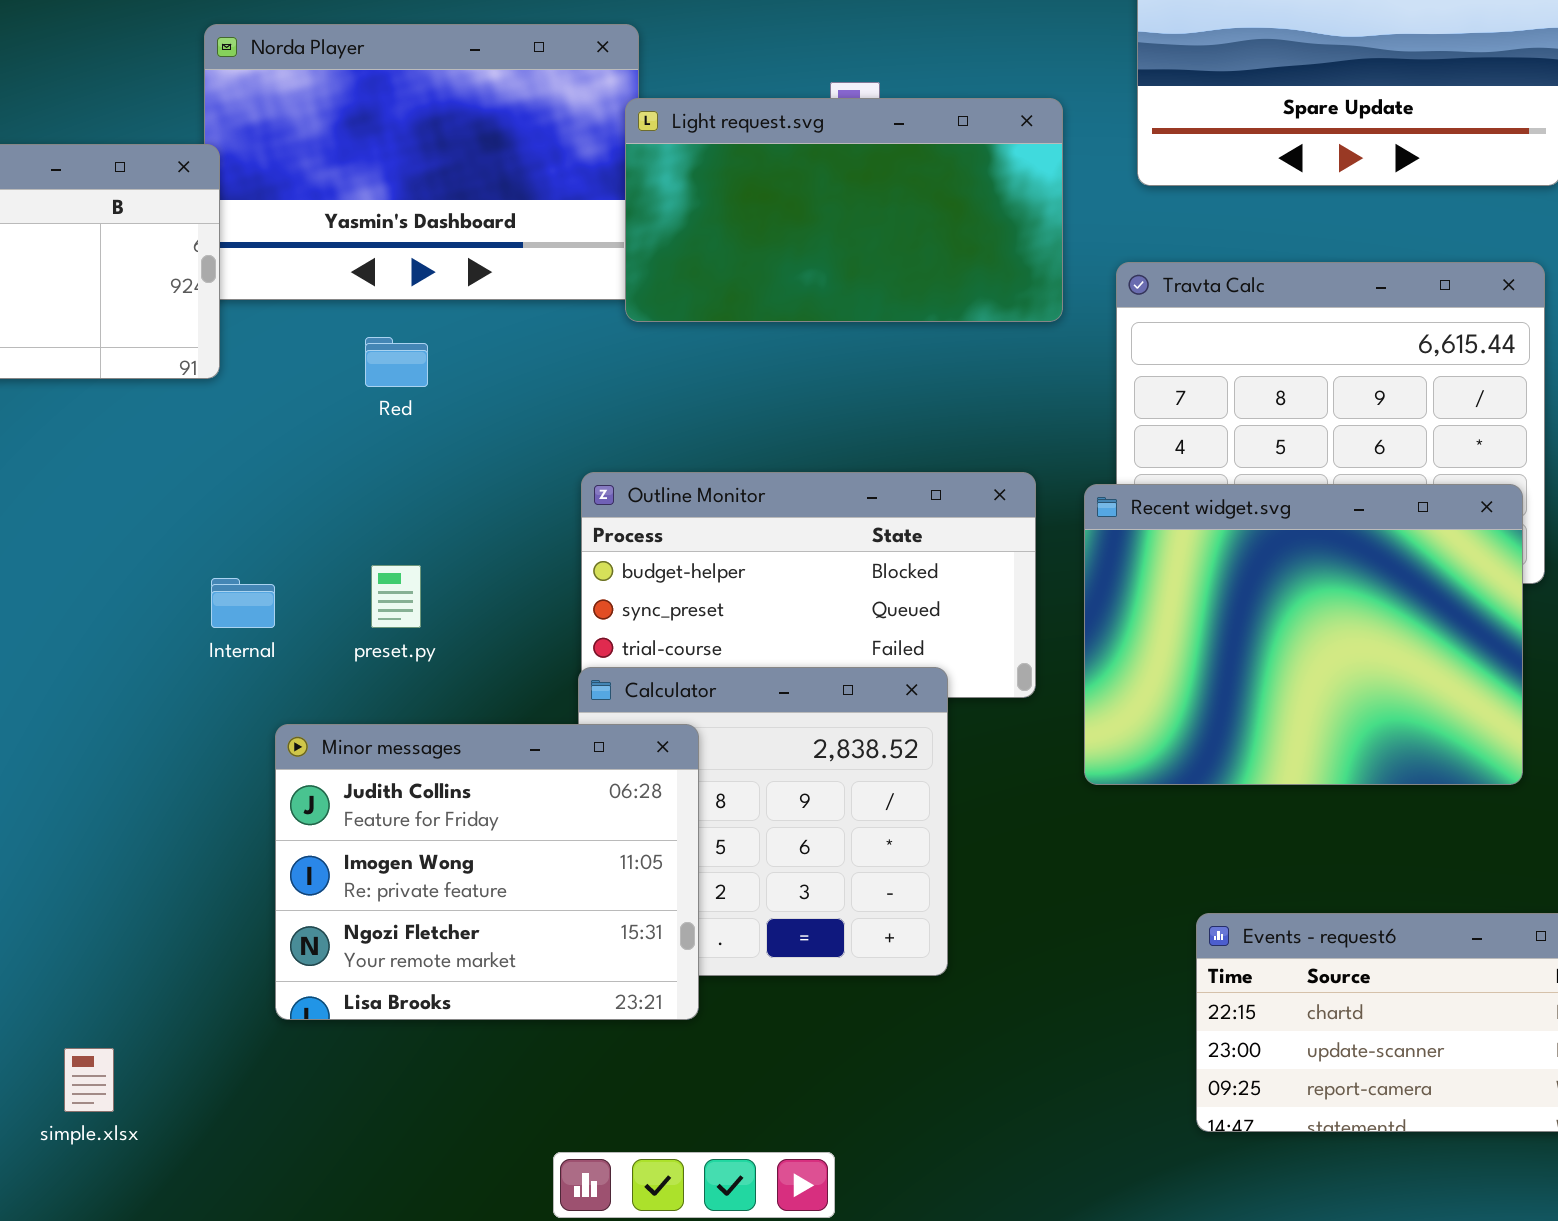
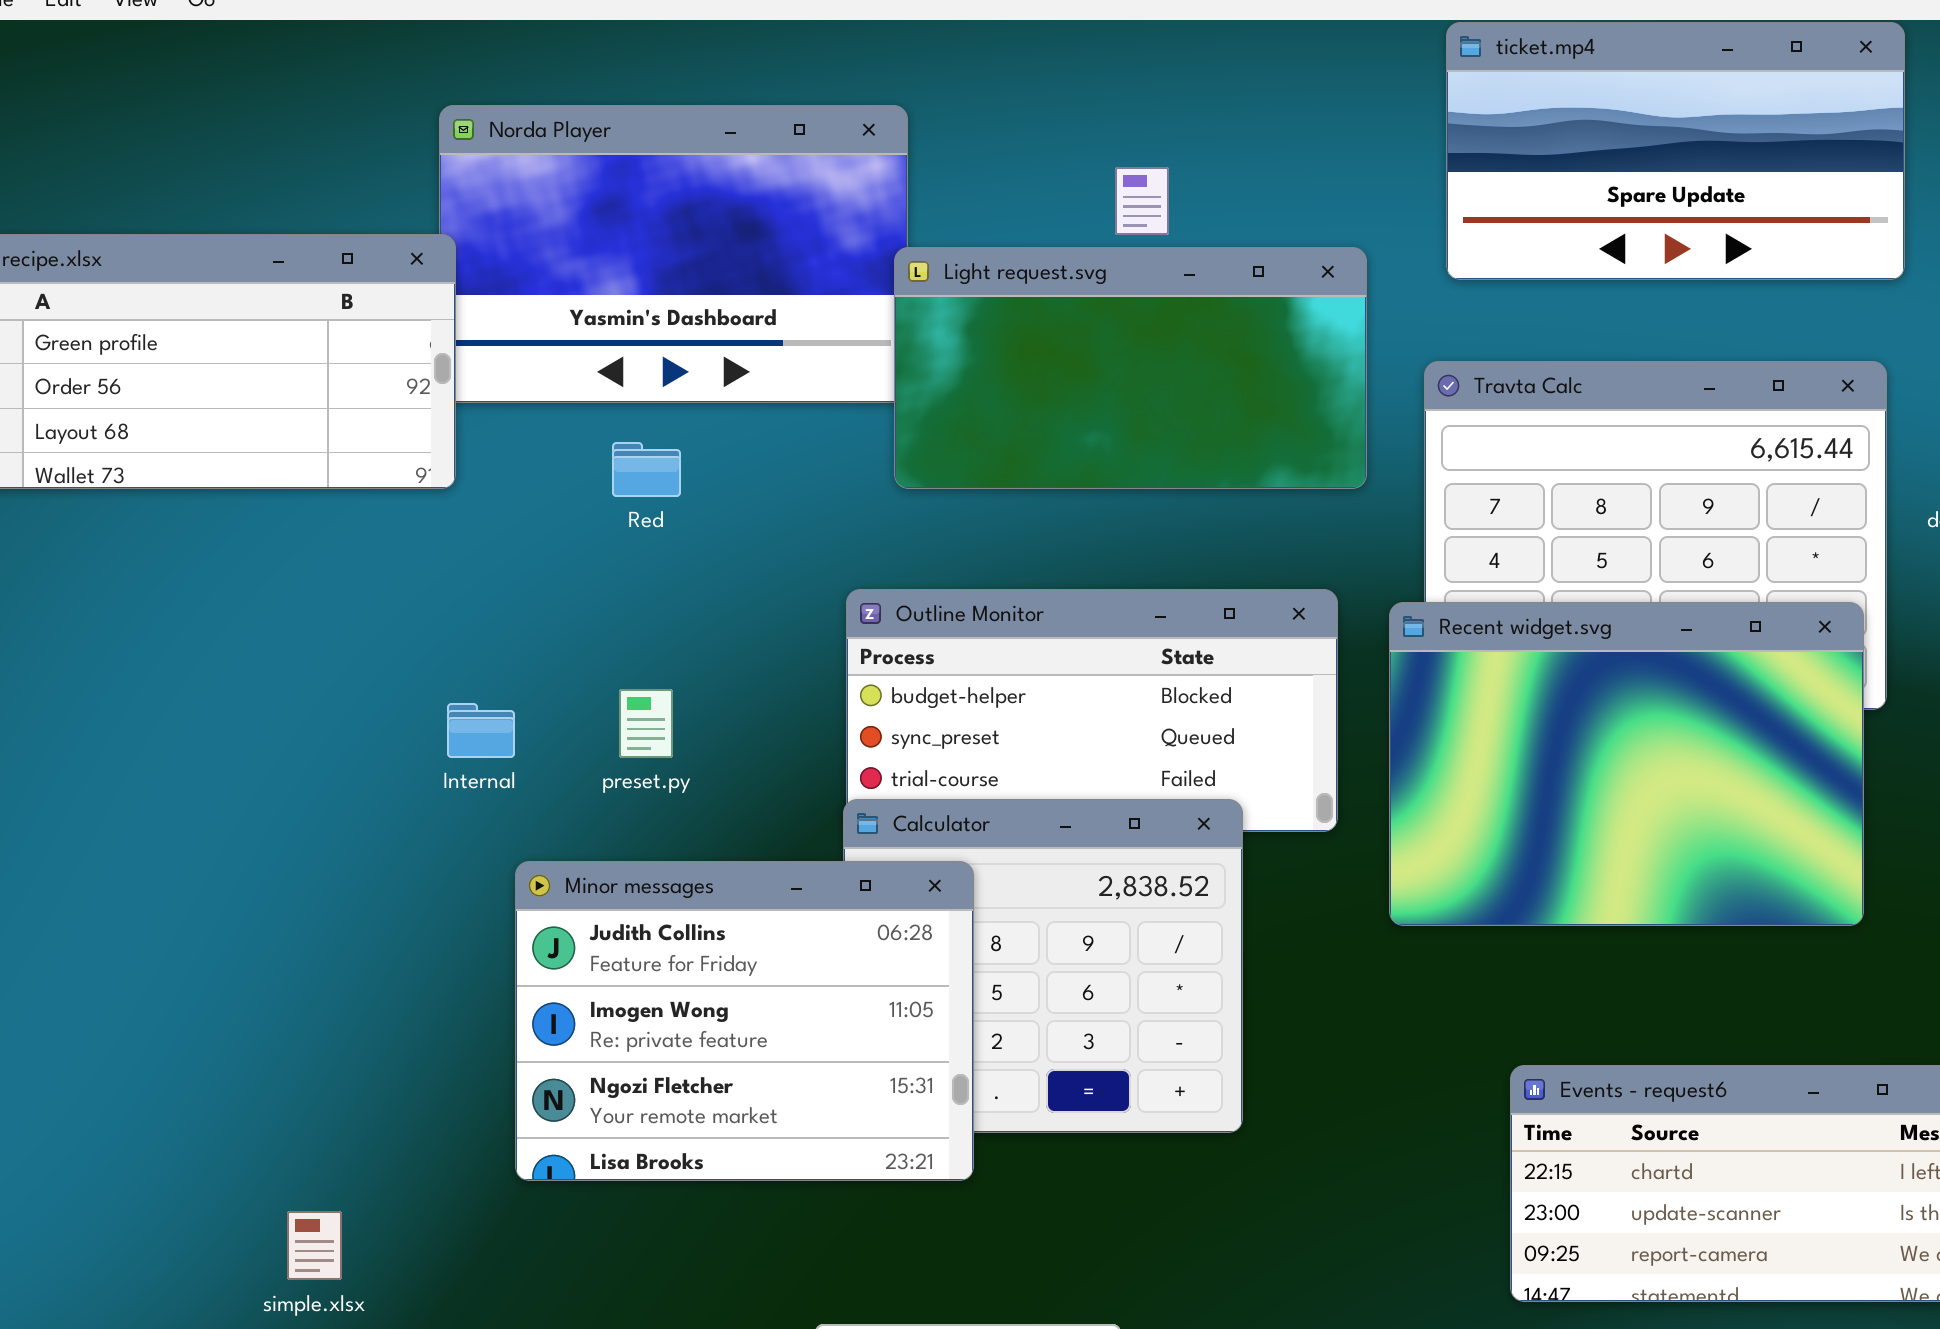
Light request.svg: [625,98,1063,322] -> [894,247,1367,489], moved

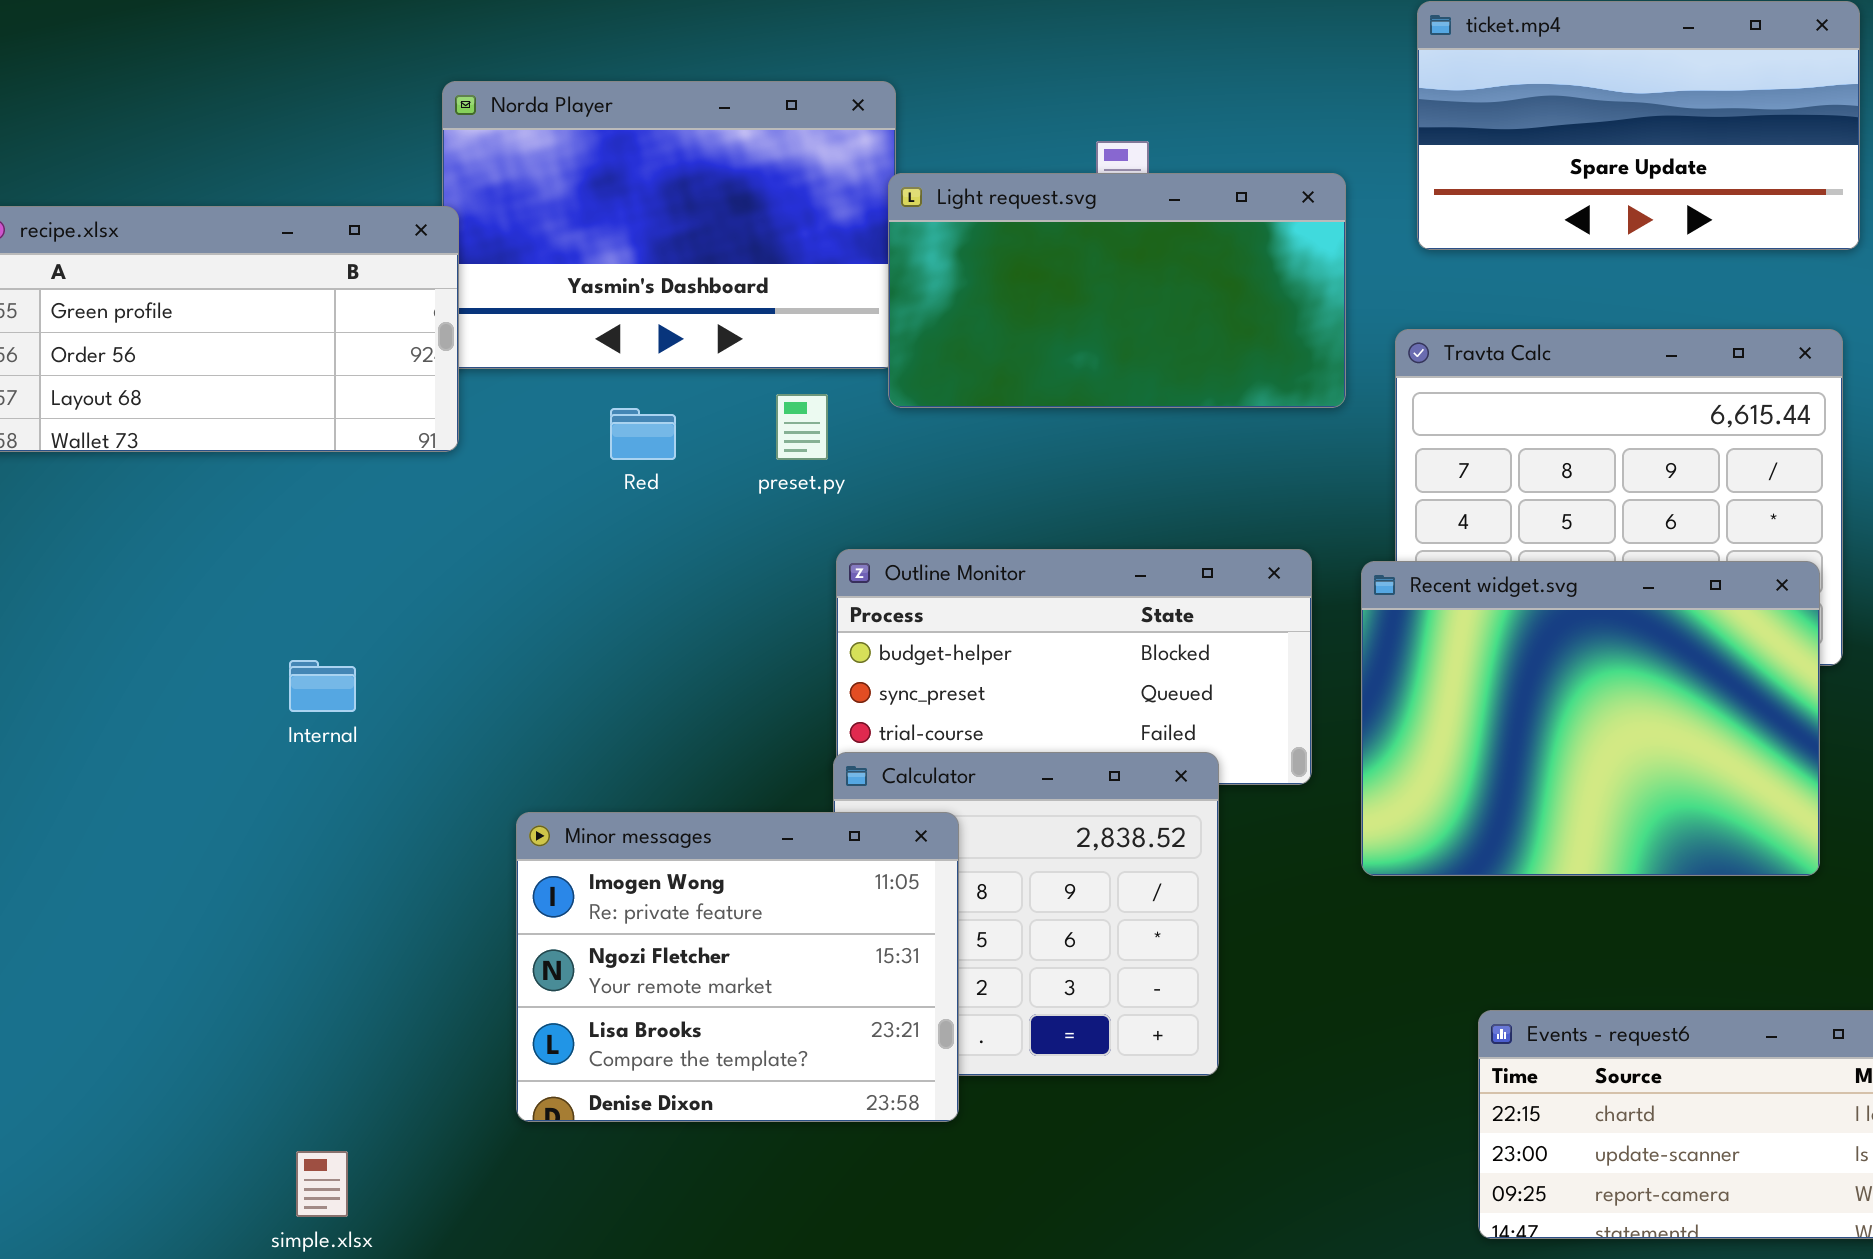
Light request.svg: [894,247,1367,489] -> [888,173,1346,408], moved
preset.py: [619,689,673,758] -> [776,394,828,460], moved
Internal: [447,703,515,758] -> [289,660,356,712], moved
Minor messages: [515,861,974,1181] -> [516,812,959,1122], scrolled down 1 row

